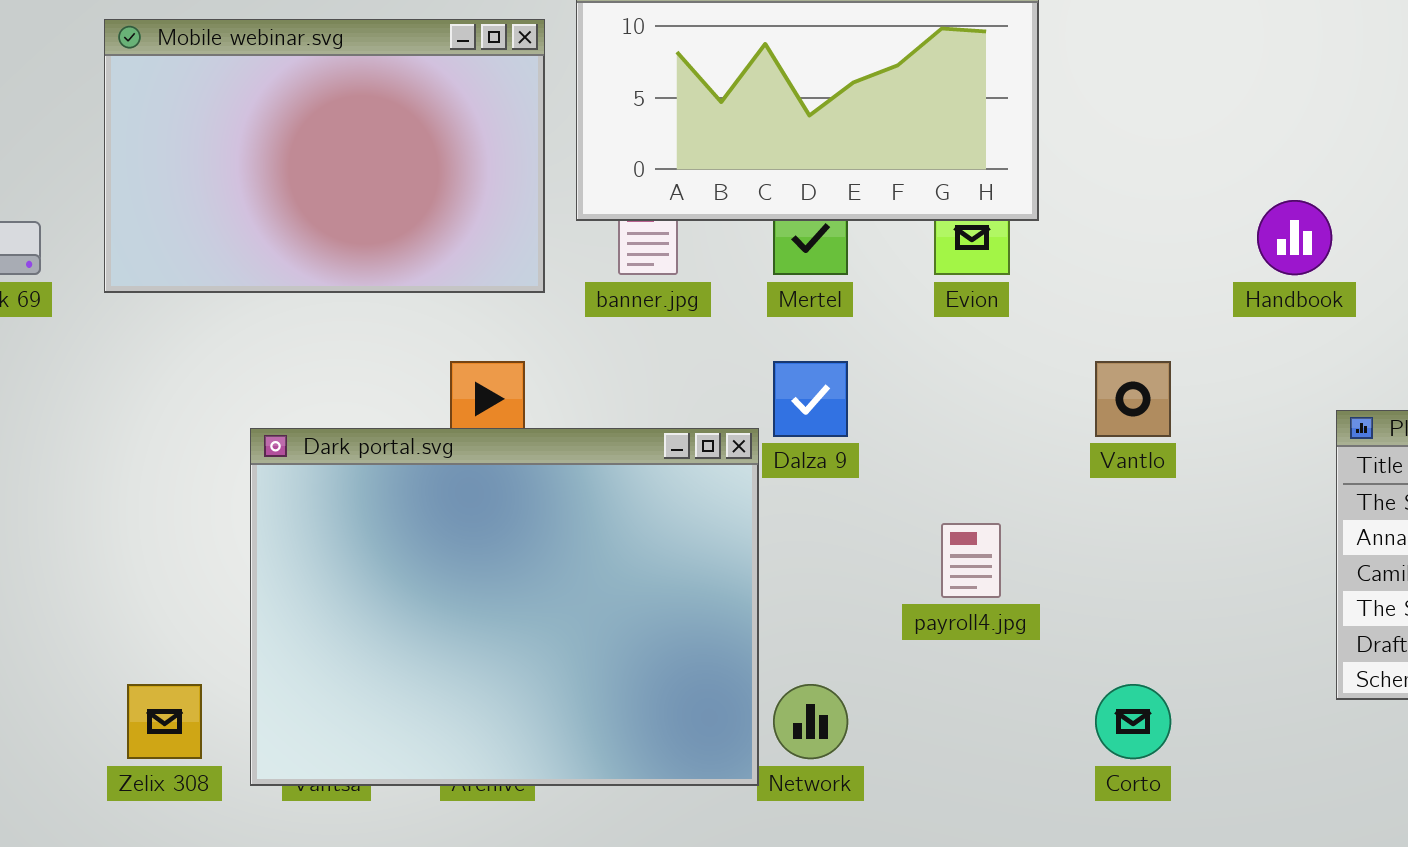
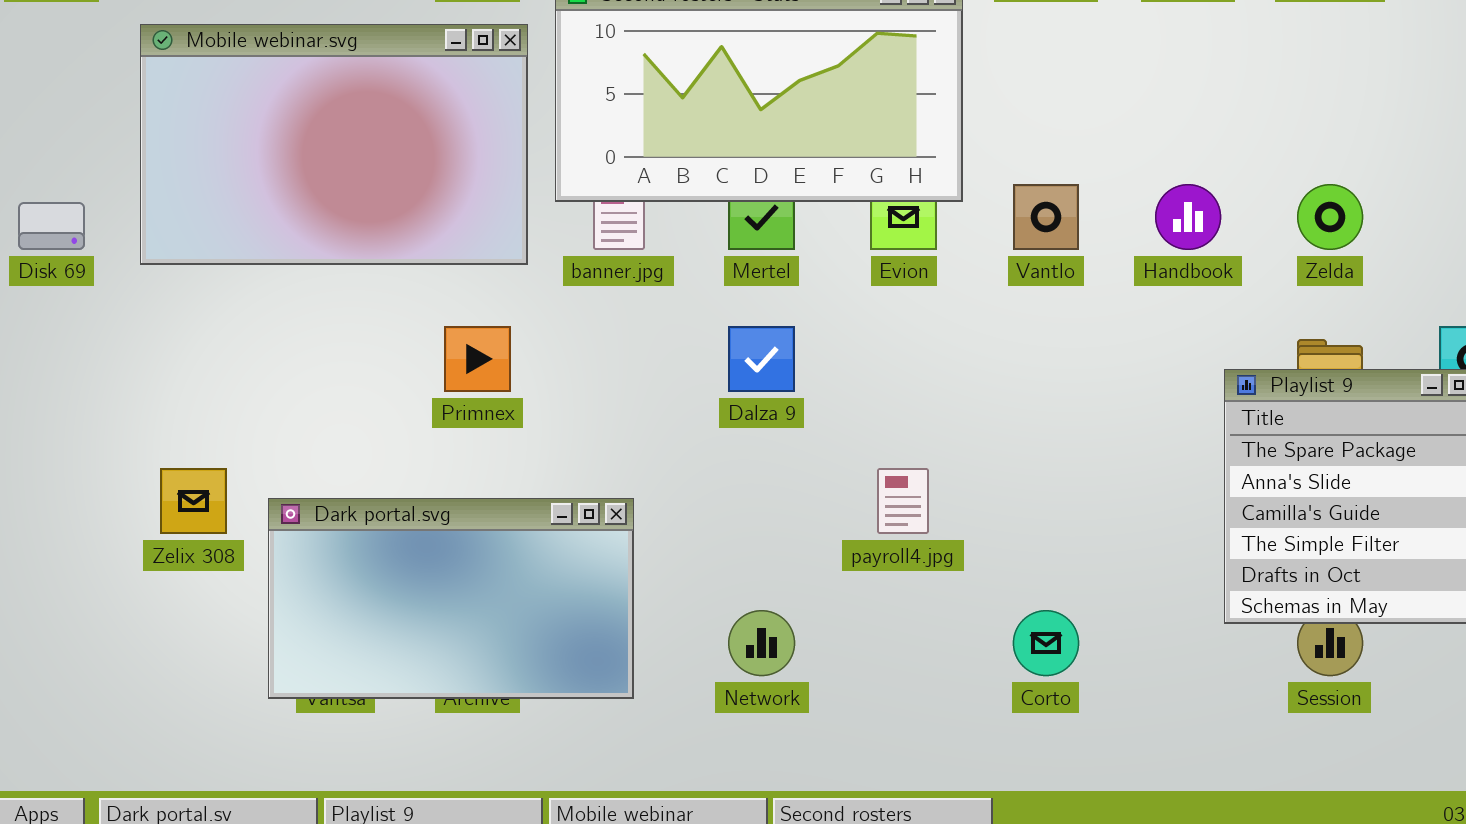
Vantlo: [1095,361,1171,437] -> [1013,184,1079,250], moved
Dark portal.svg: [250,428,759,786] -> [268,498,634,699], resized
Zelix 308: [127,684,202,759] -> [160,468,227,534], moved

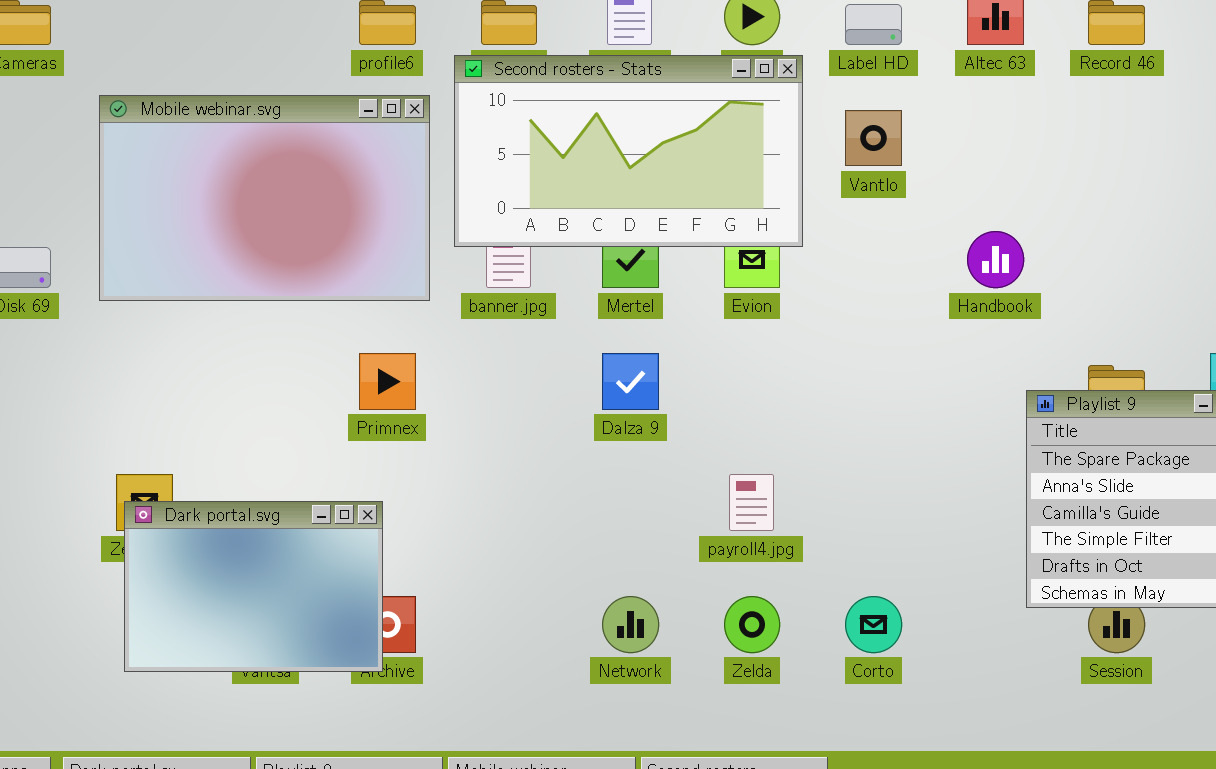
Vantlo: [1013,184,1079,250] -> [845,110,902,166], moved
Zelda: [1297,184,1363,250] -> [724,596,780,653], moved
Dark portal.svg: [268,498,634,699] -> [124,501,383,672], moved, resized

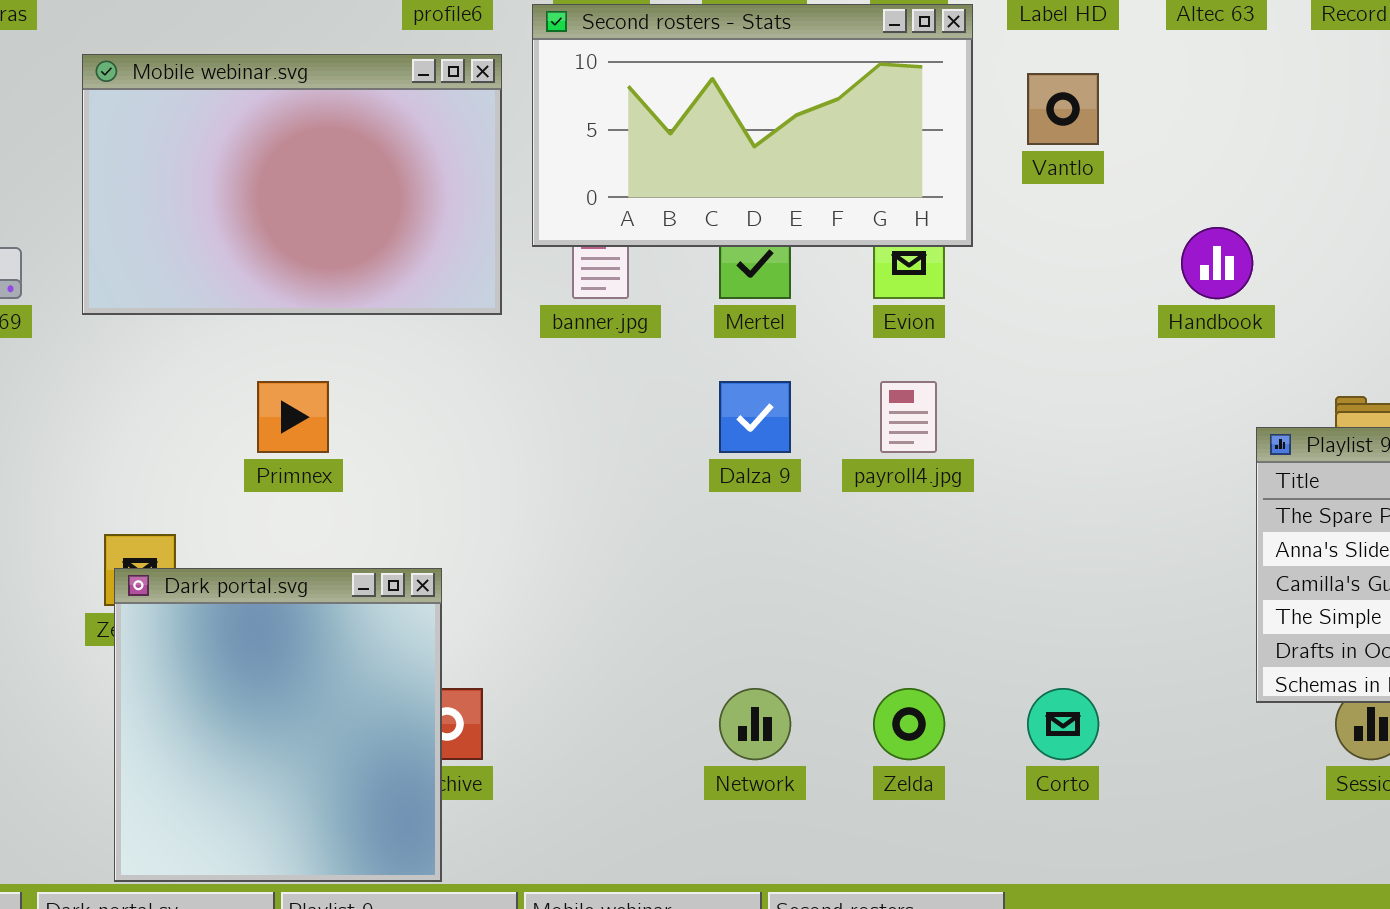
Primnex: [359,353,416,410] -> [257,381,329,453], moved
payroll4.jpg: [729,474,774,531] -> [880,381,937,453], moved
Dark portal.svg: [124,501,383,672] -> [114,568,442,882], resized

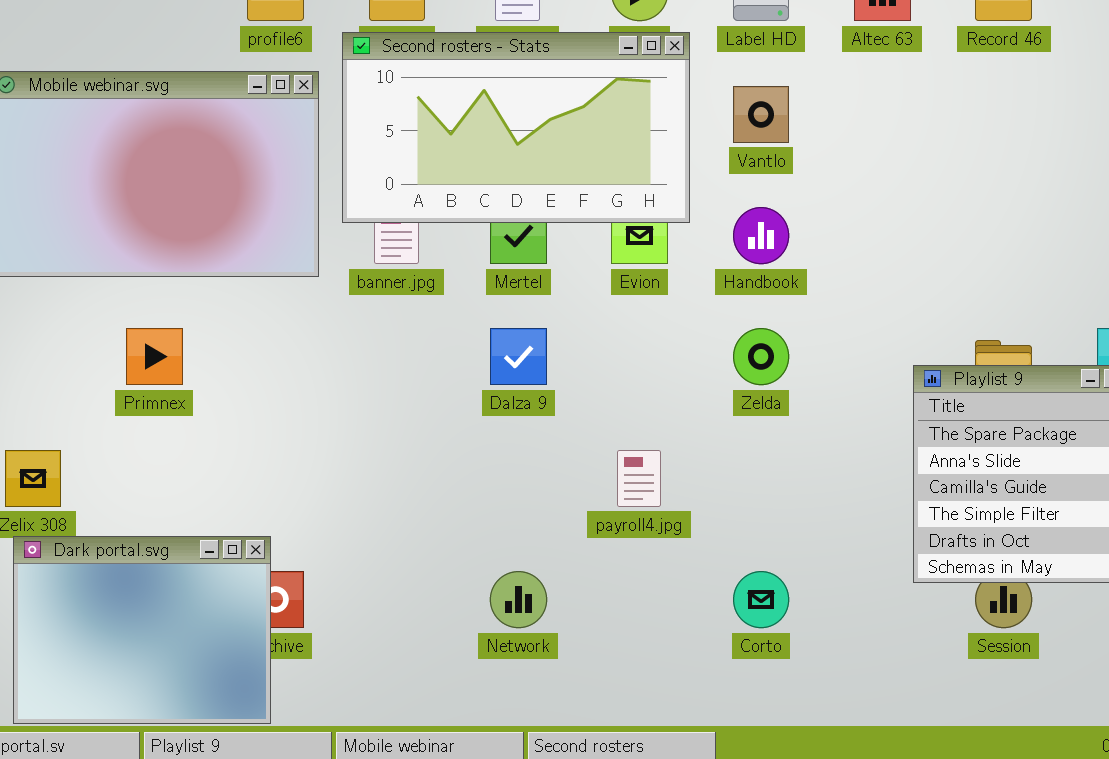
Handbook: [1181,227,1253,299] -> [733,207,789,264], moved
payroll4.jpg: [880,381,937,453] -> [617,450,661,507], moved
Dark portal.svg: [114,568,442,882] -> [13,536,271,724], resized
Zelda: [873,688,945,760] -> [733,328,789,385], moved

